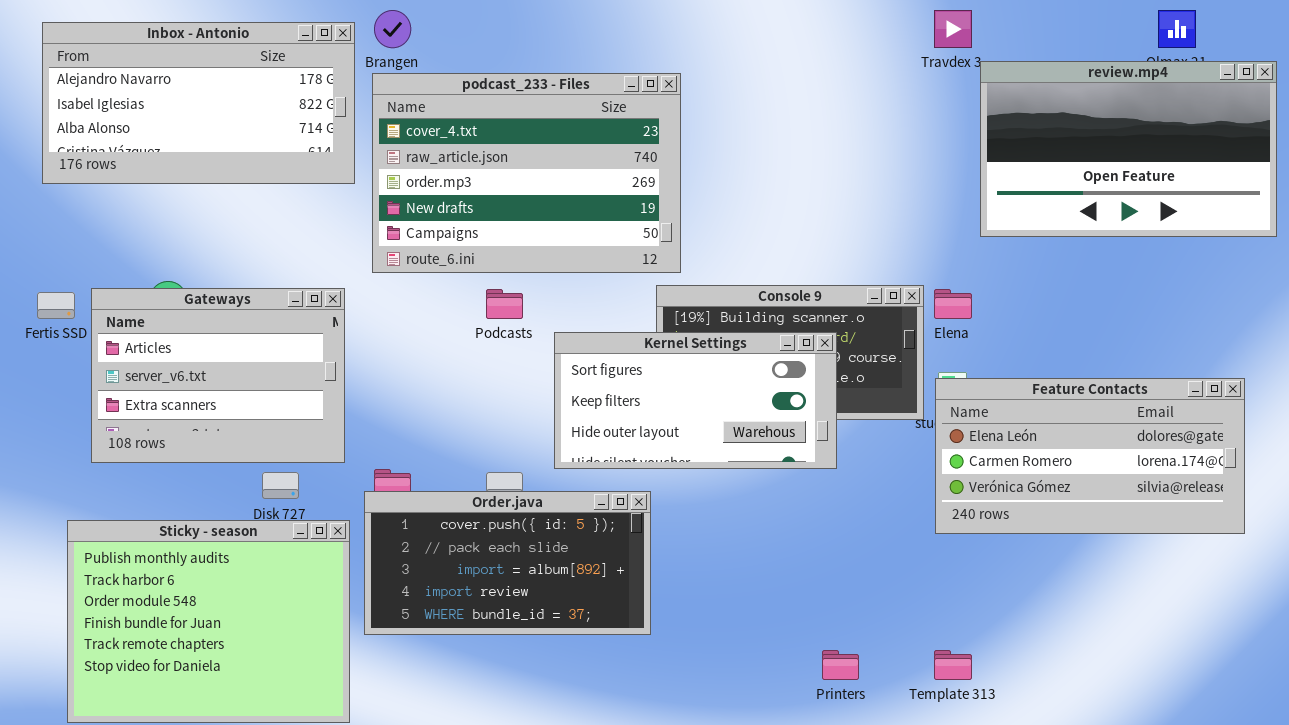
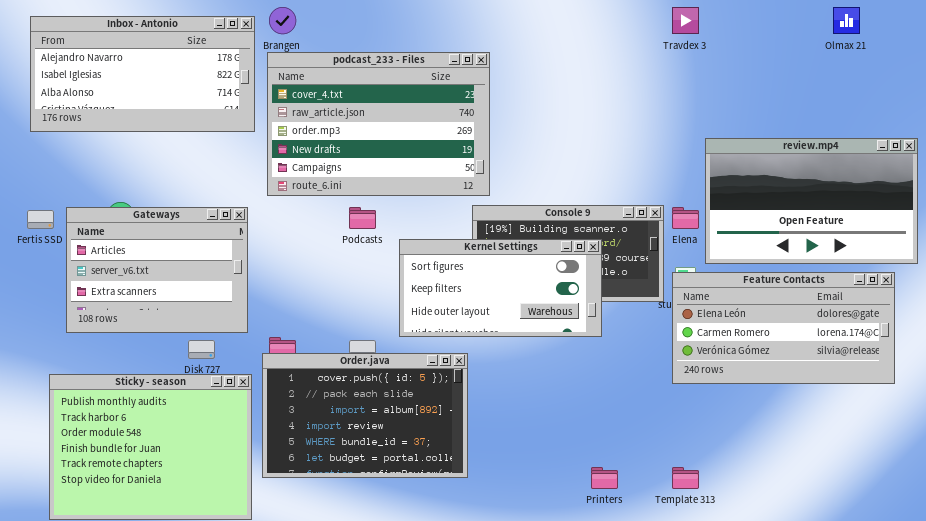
review.mp4: [980,61,1277,237] -> [705,138,918,264], moved
Order.java: [364,491,651,635] -> [262,353,468,478], resized

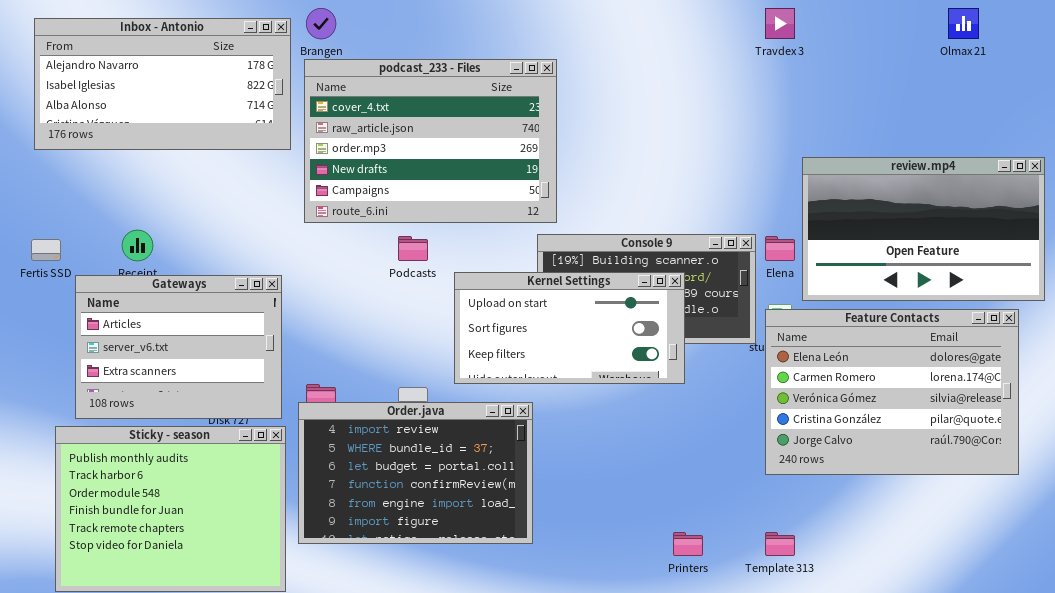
Gateways: [66,207,248,333] -> [75,275,282,419], moved
Kernel Settings: [399,239,602,337] -> [454,272,685,384], scrolled up 1 row
Feature Contacts: [672,272,895,384] -> [765,309,1019,475], resized
Order.java: [262,353,468,478] -> [298,402,533,544], scrolled down 3 rows

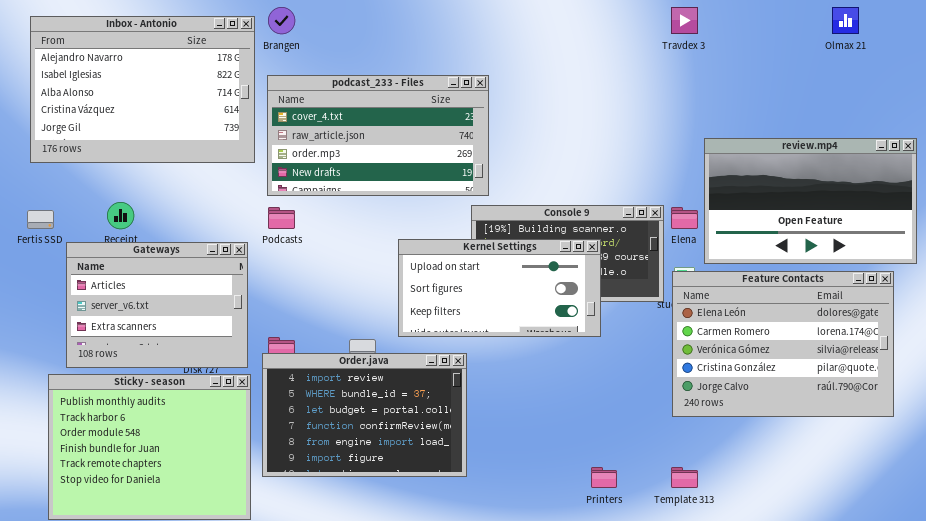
Inbox - Antonio: [34,18,291,150] -> [30,16,255,163], resized
podcast_233 - Files: [304,59,557,223] -> [267,75,489,196], resized
Podcasts: [398,236,428,261] -> [268,207,295,229], moved

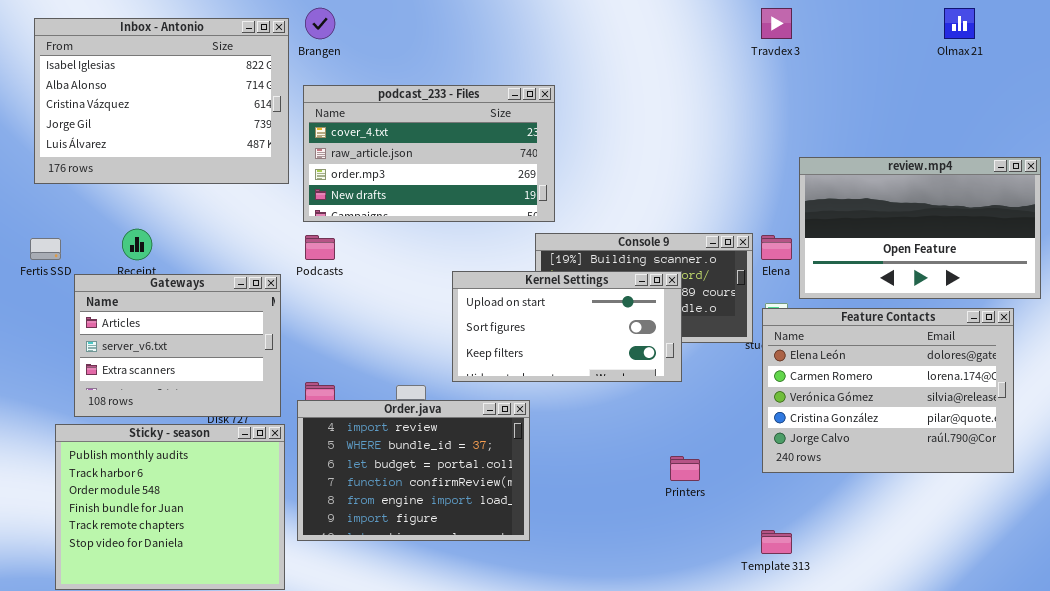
Inbox - Antonio: [30,16,255,163] -> [34,18,289,184], scrolled down 1 row
Printers: [591,467,617,488] -> [670,456,700,481], moved

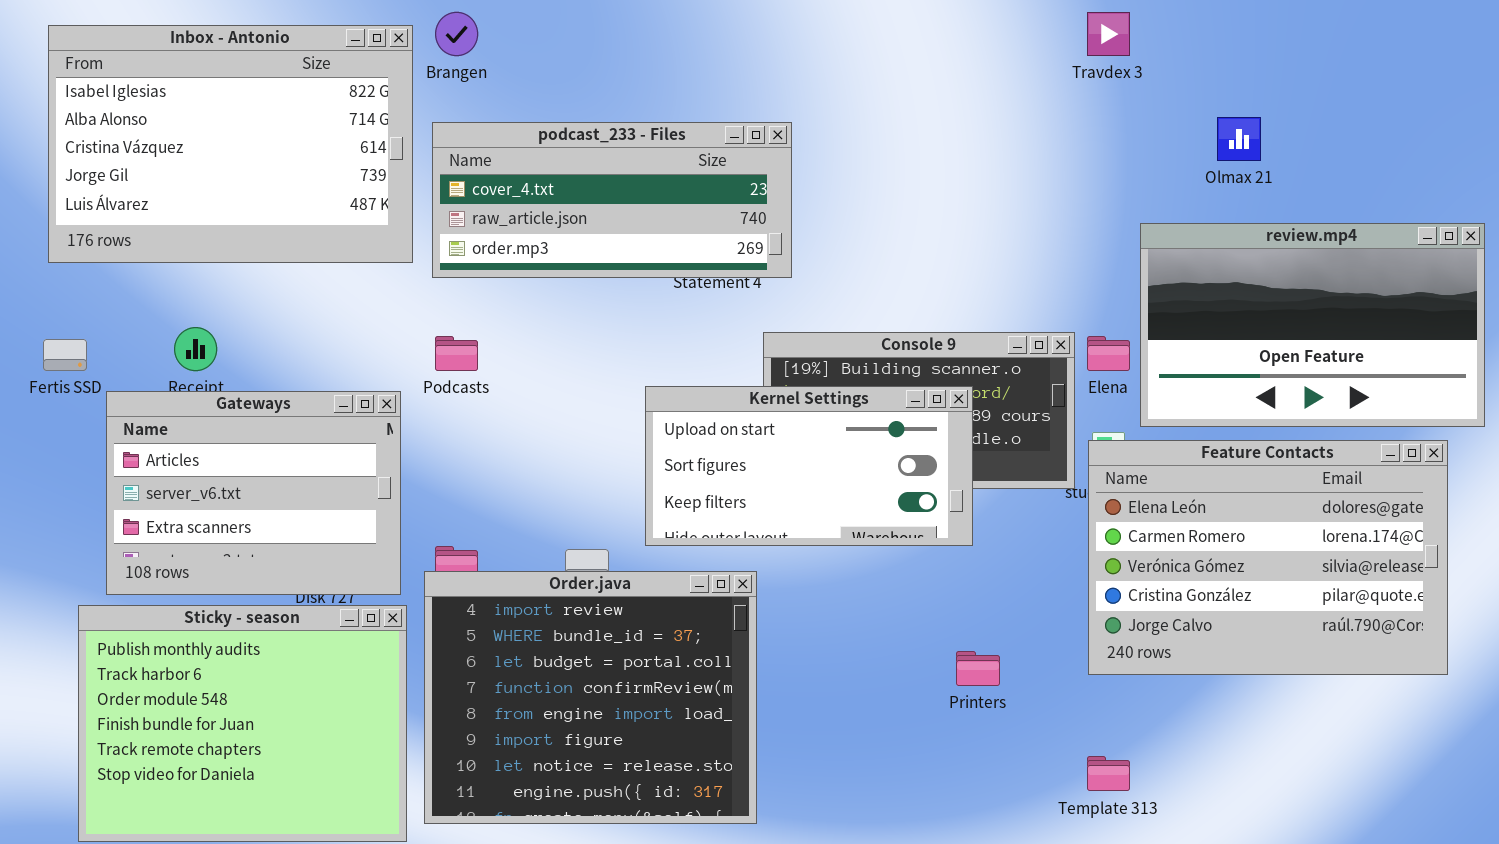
Olmax 21: [944,8,975,39] -> [1217,117,1261,161], moved
podcast_233 - Files: [303,85,555,222] -> [432,122,792,278], resized
Order.java: [297,400,530,541] -> [424,571,757,824], resized

